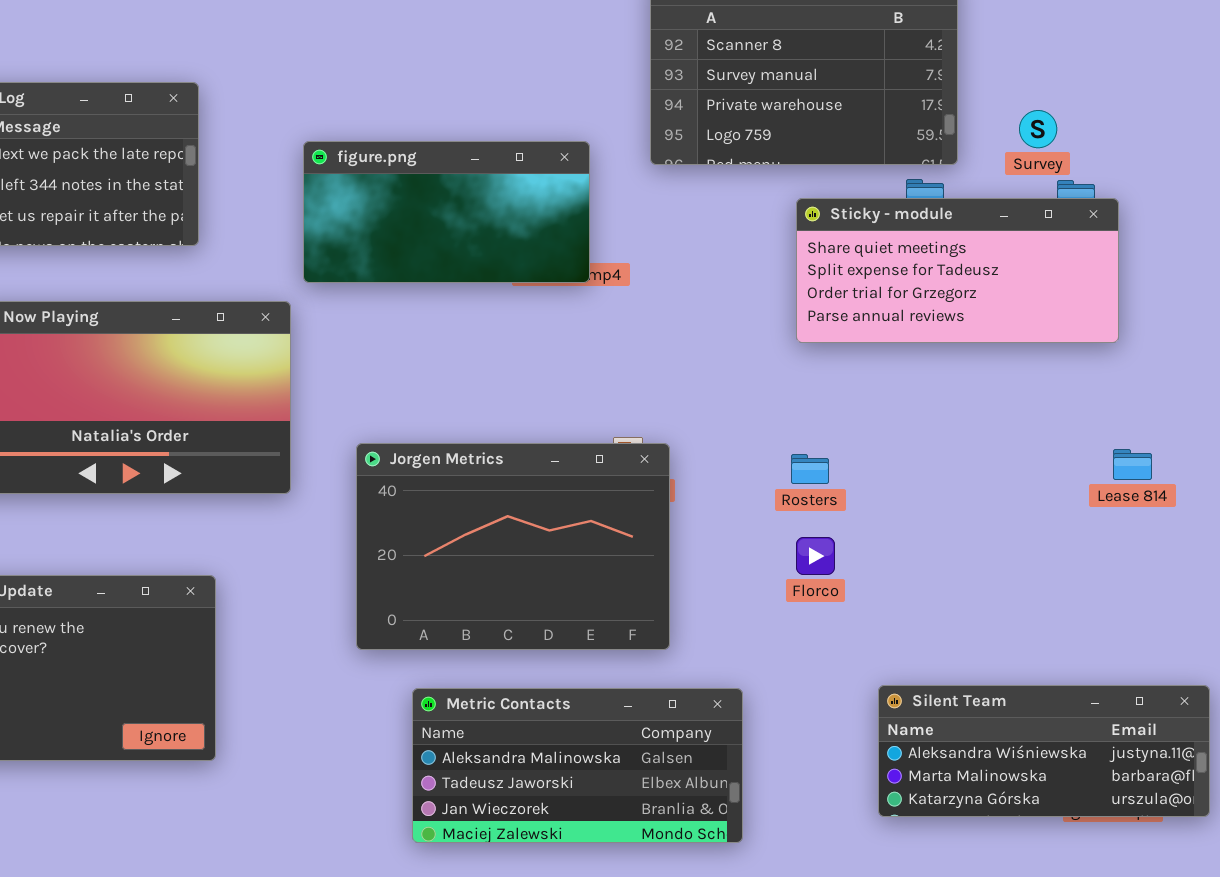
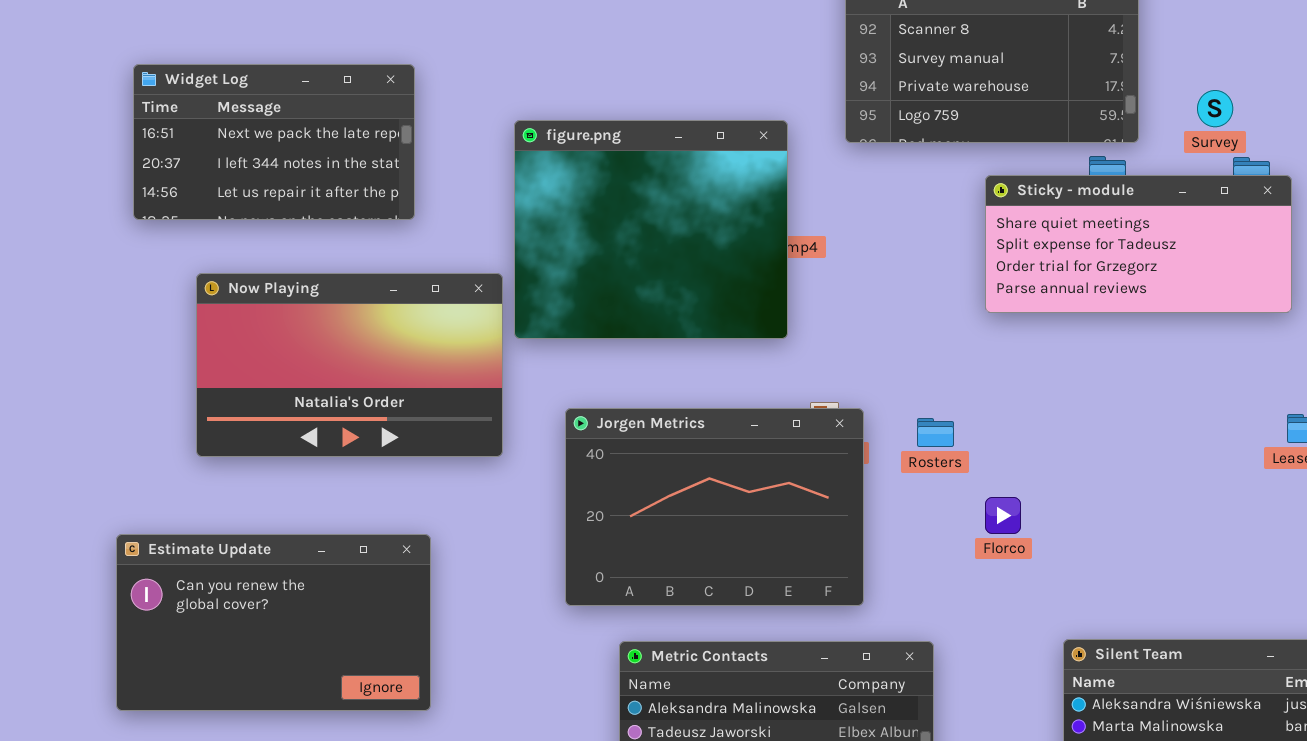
figure.png: [303,141,590,283] -> [514,120,788,339], resized
Rosters: [791,454,829,484] -> [917,418,954,447], moved

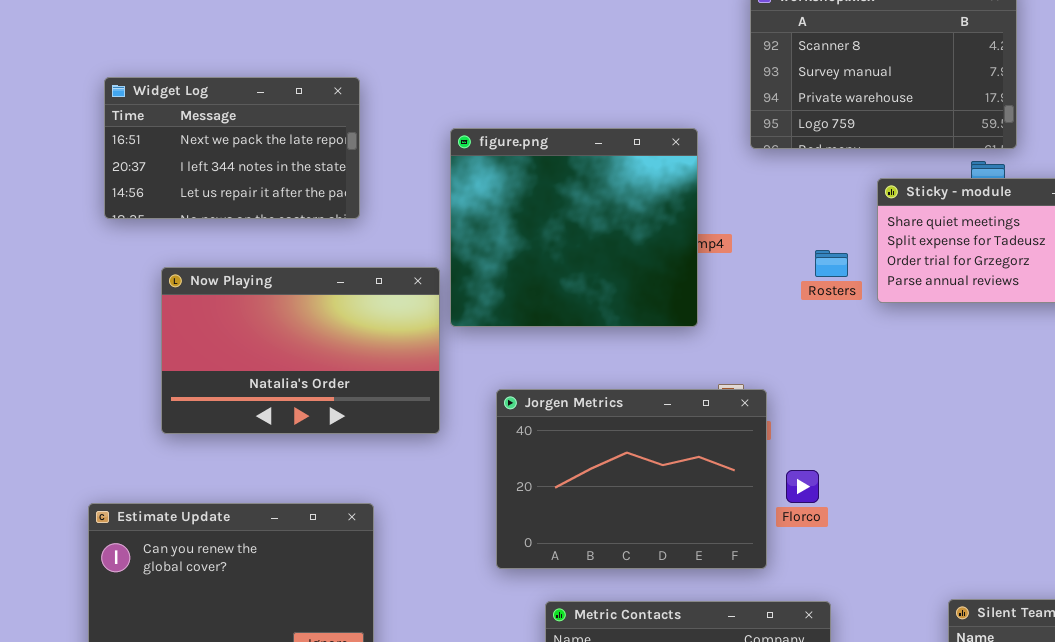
Rosters: [917,418,954,447] -> [815,250,848,277], moved
Florco: [985,497,1021,534] -> [786,470,819,503], moved

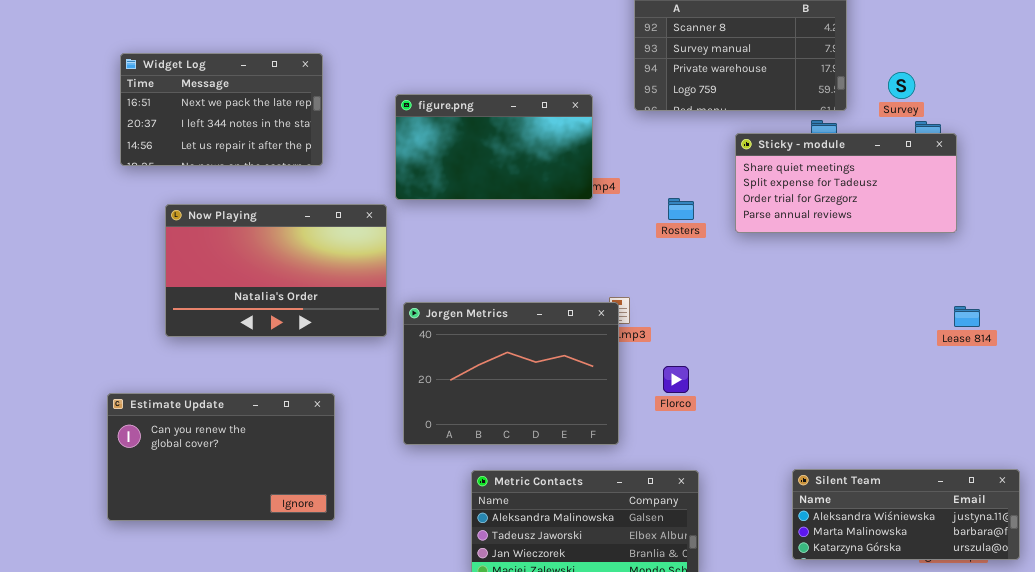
figure.png: [450,128,698,327] -> [395,94,593,200], resized
Rosters: [815,250,848,277] -> [668,198,694,220], moved
Jorgen Metrics: [496,389,767,569] -> [403,302,619,445], moved

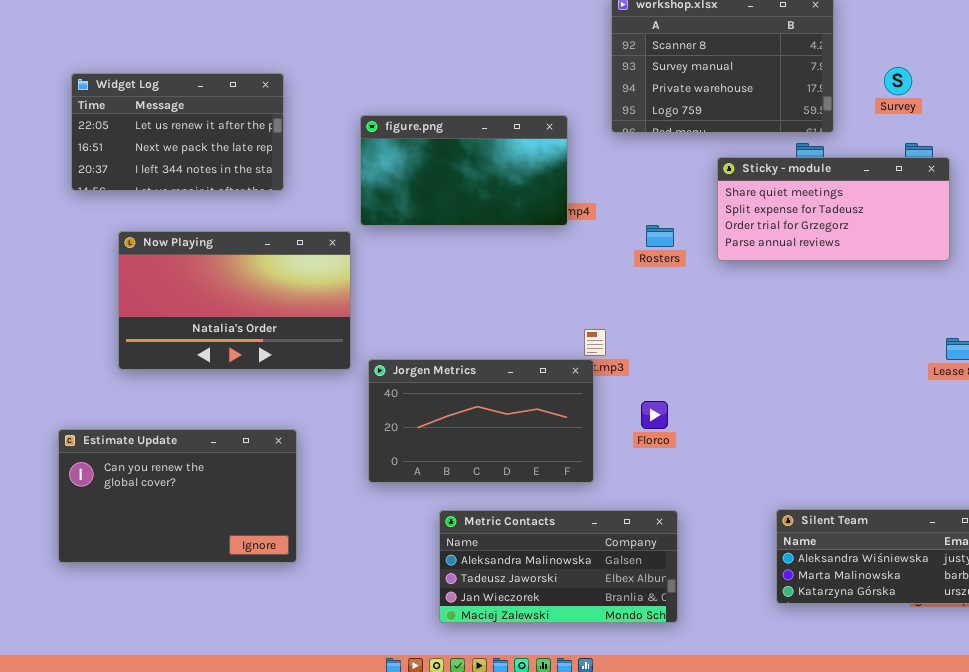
Widget Log: [120,53,323,166] -> [71,73,284,191], scrolled up 1 row
Survey: [888,72,915,99] -> [884,67,912,95], moved
Jorgen Metrics: [403,302,619,445] -> [368,359,594,483], resized

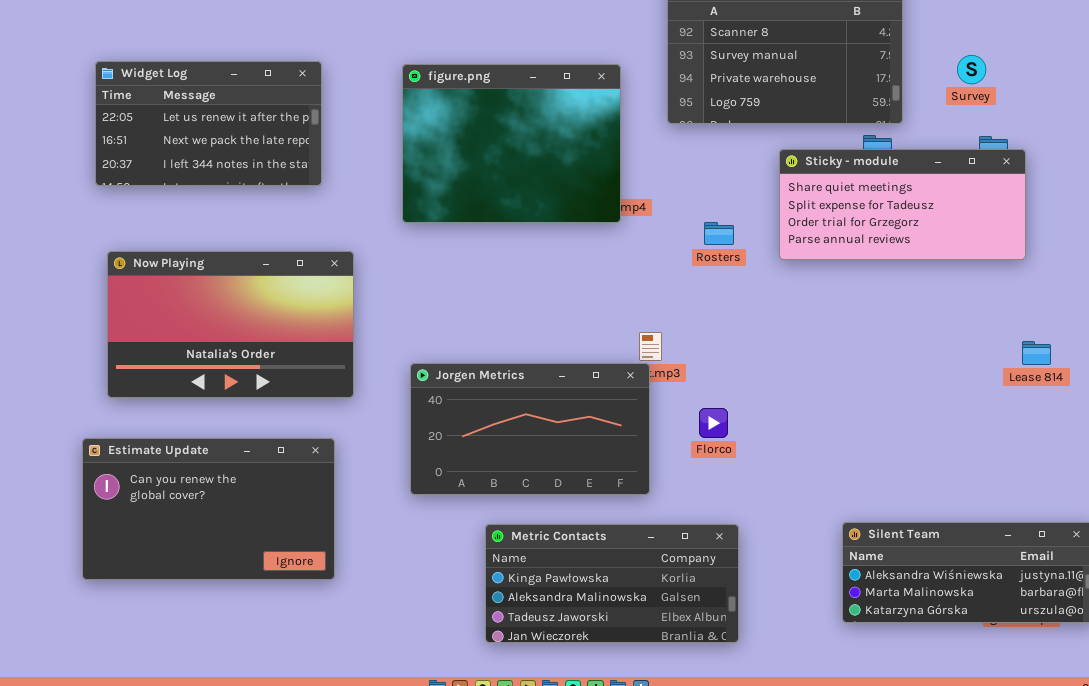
figure.png: [360,115,568,226] -> [402,64,621,223], resized
Now Playing: [118,231,351,370] -> [107,251,354,398], moved
Metric Contacts: [439,510,678,623] -> [485,524,739,643], scrolled up 1 row

